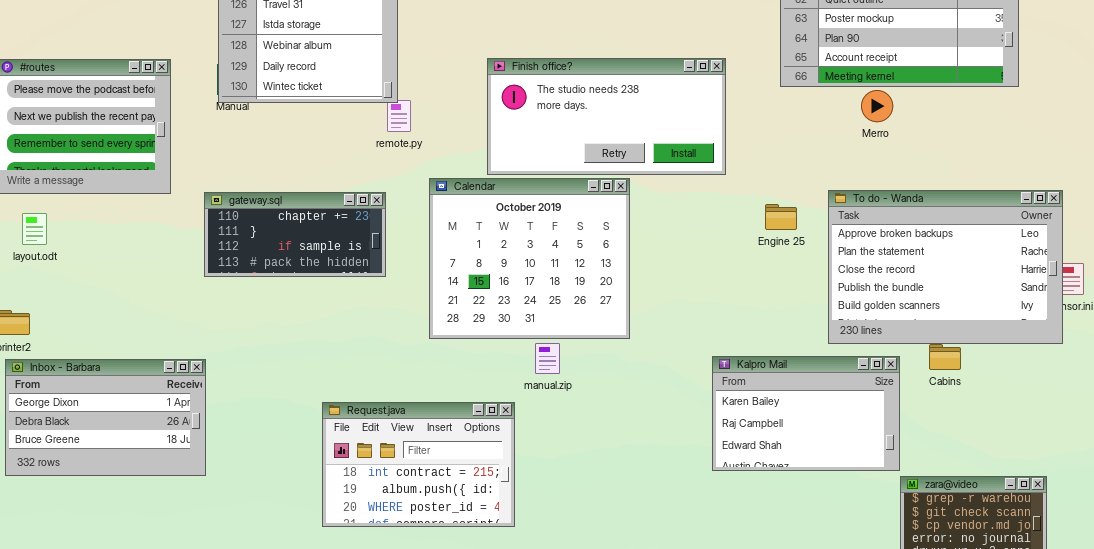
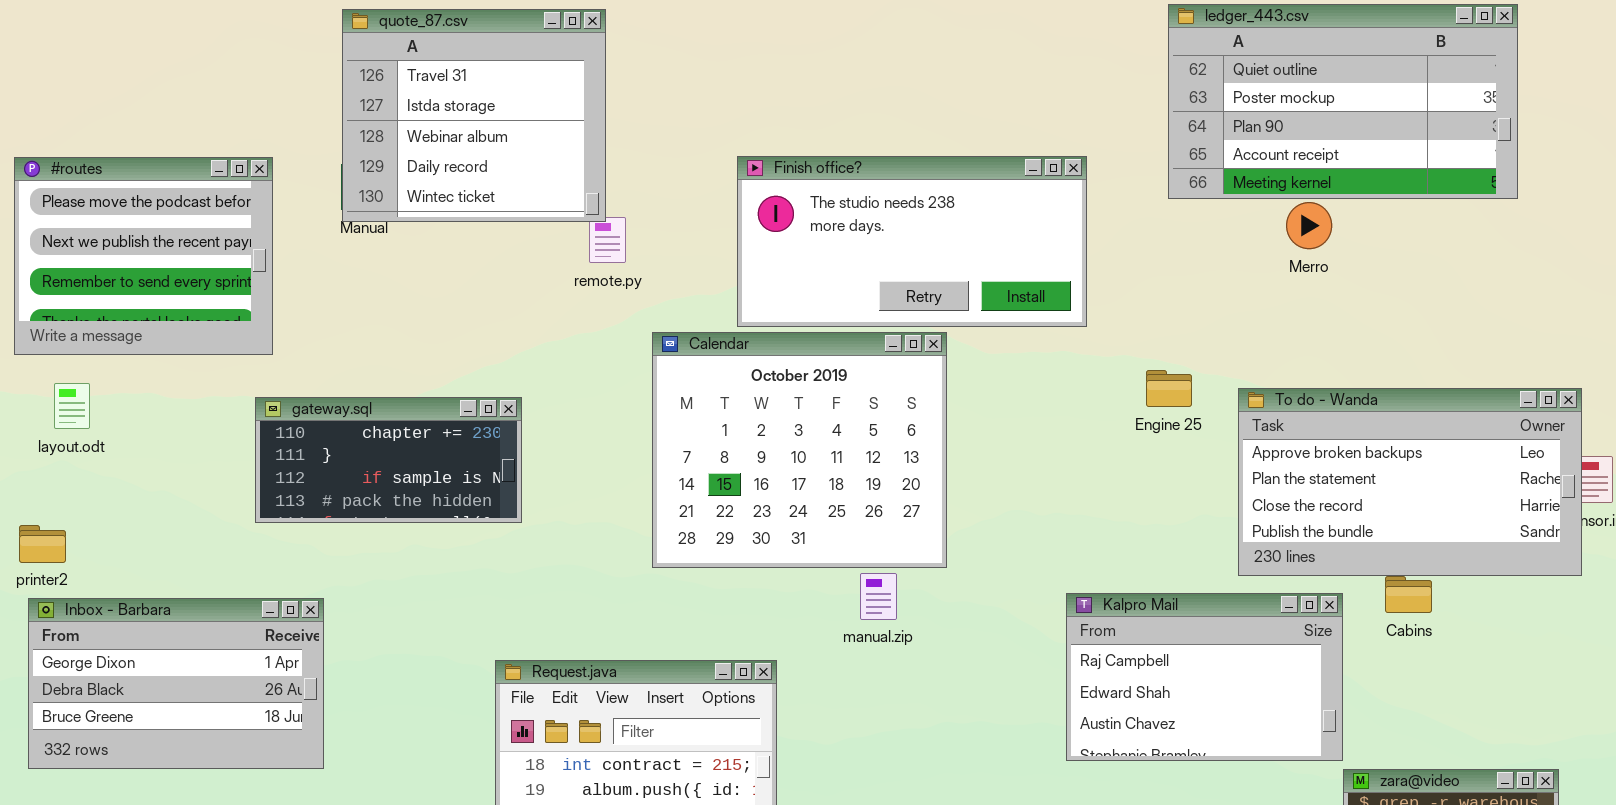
To do - Wanda: [828,190,1063,344] -> [1238,388,1582,576], resized
gateway.sql: [204,192,386,277] -> [255,397,522,523], moved
manual.zip: [535,343,560,374] -> [860,573,897,620], moved
Kalpro Mail: [712,356,900,471] -> [1066,593,1343,761], scrolled down 1 row

